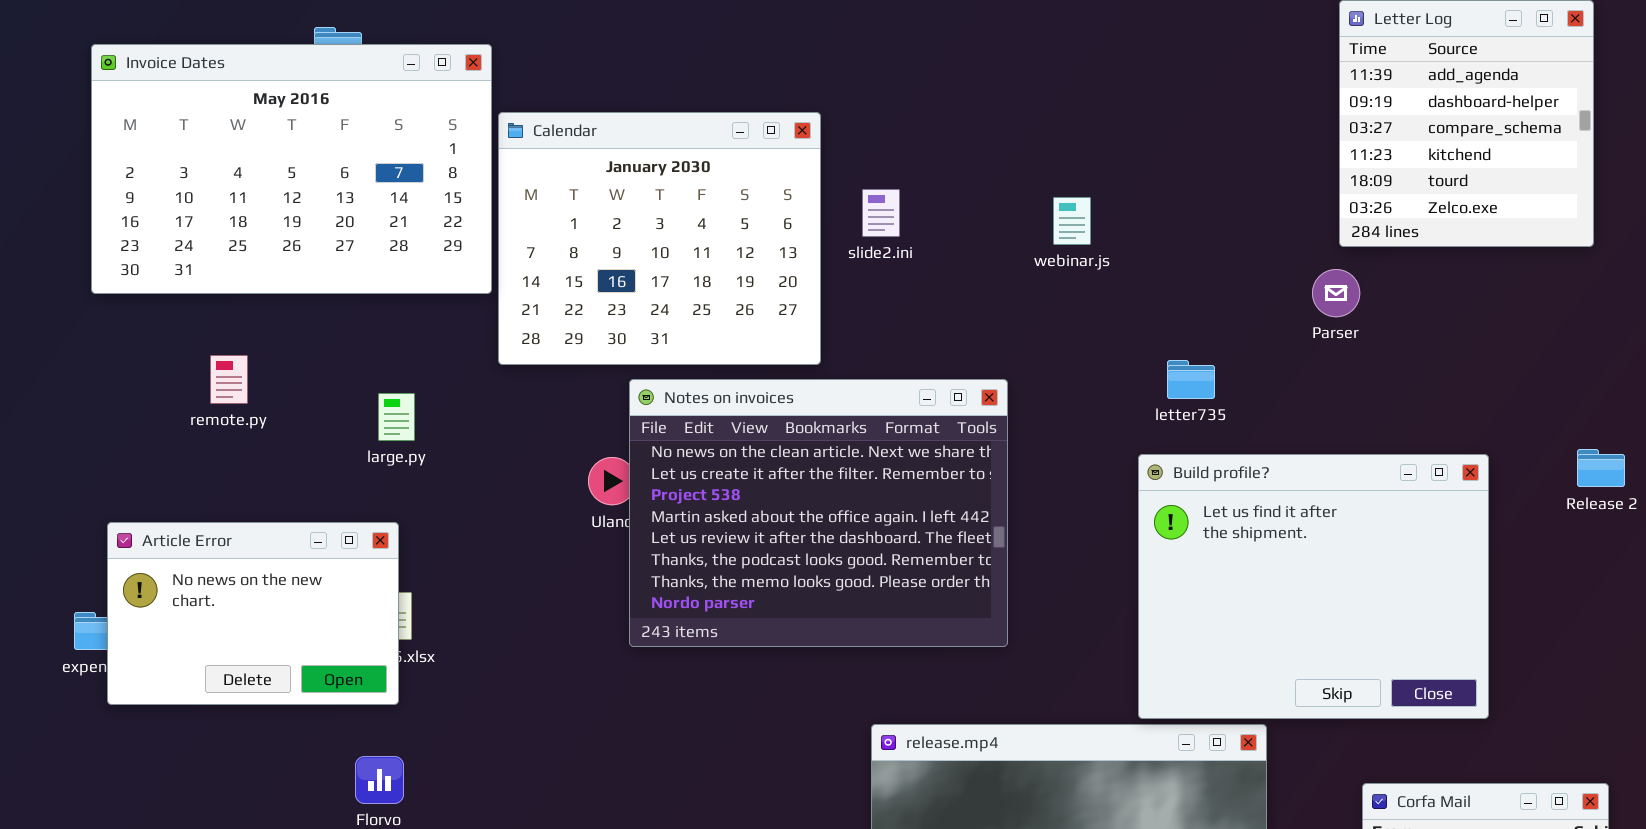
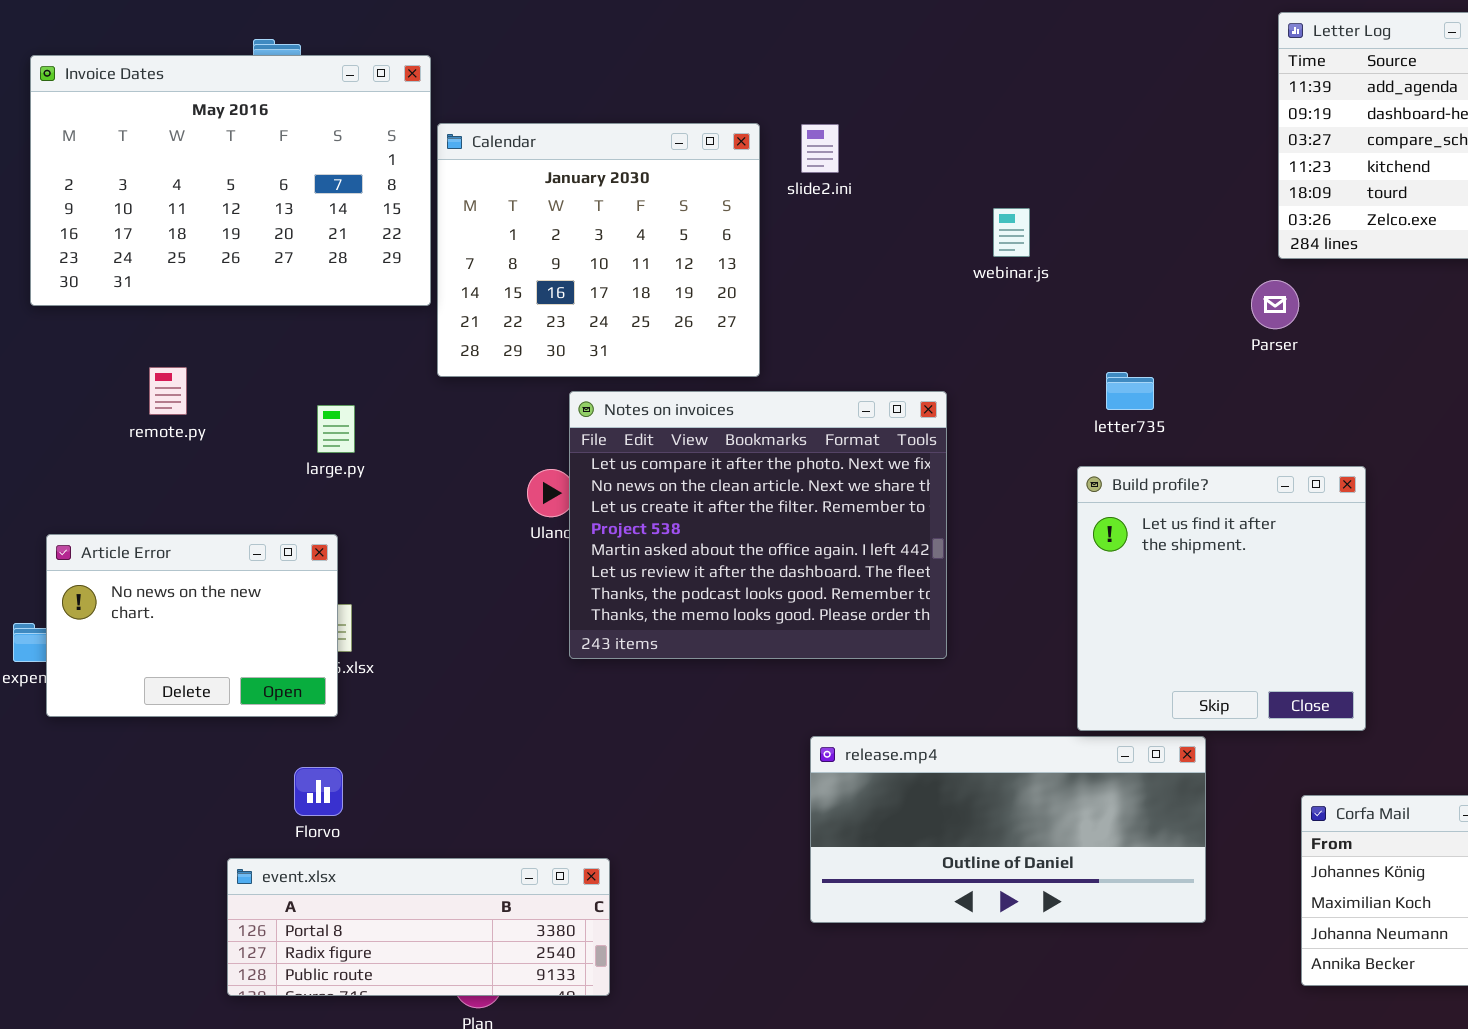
slide2.ini: [862,189,900,237] -> [801,124,839,173], moved
Notes on invoices: [629,379,1008,647] -> [569,391,947,659], scrolled up 1 row
Build profile?: [1138,454,1489,719] -> [1077,466,1366,731], resized

